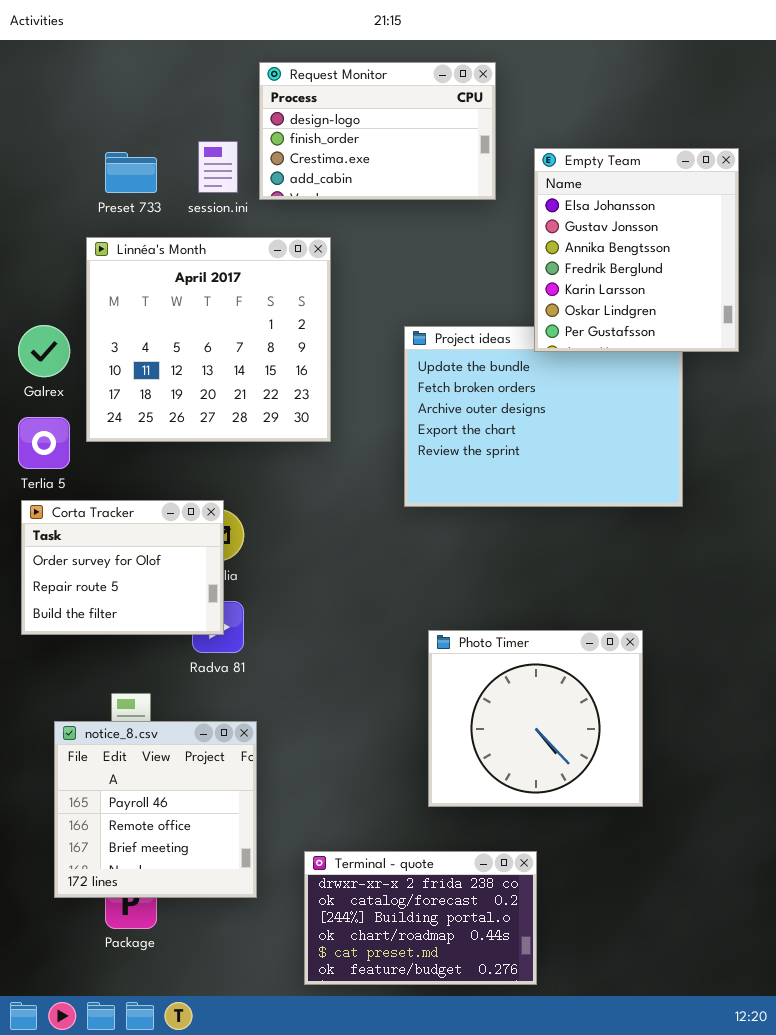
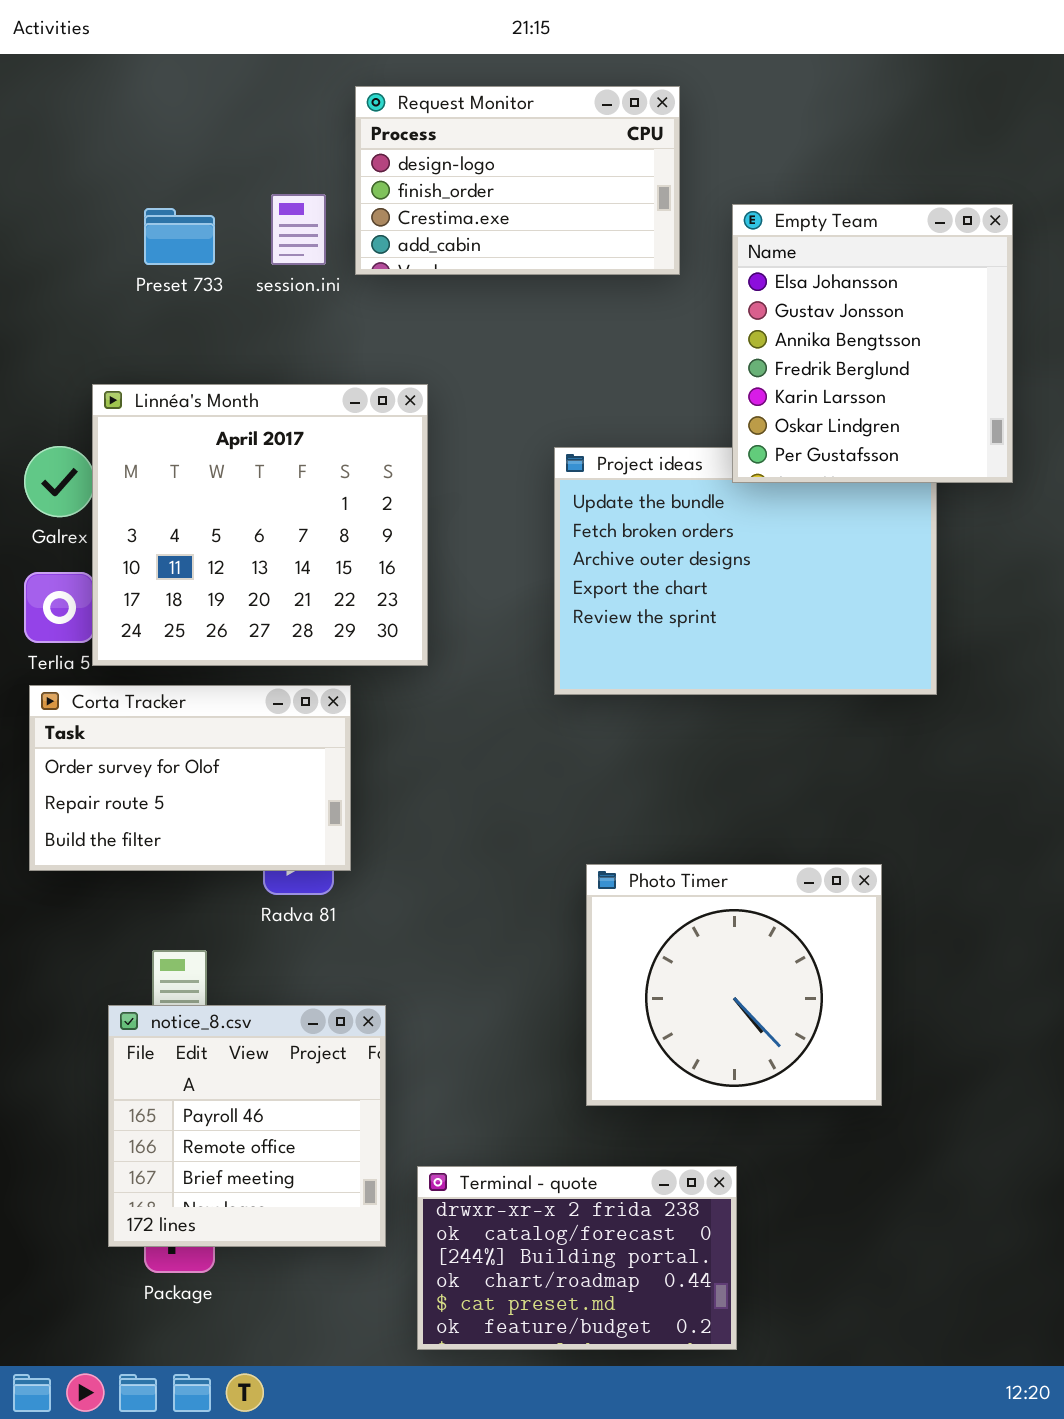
Linnéa's Month: [86,237,331,442] -> [92,384,428,666], moved
Corta Tracker: [21,500,224,635] -> [29,685,351,871], resized
notice_8.csv: [54,721,257,898] -> [108,1005,386,1247], moved

